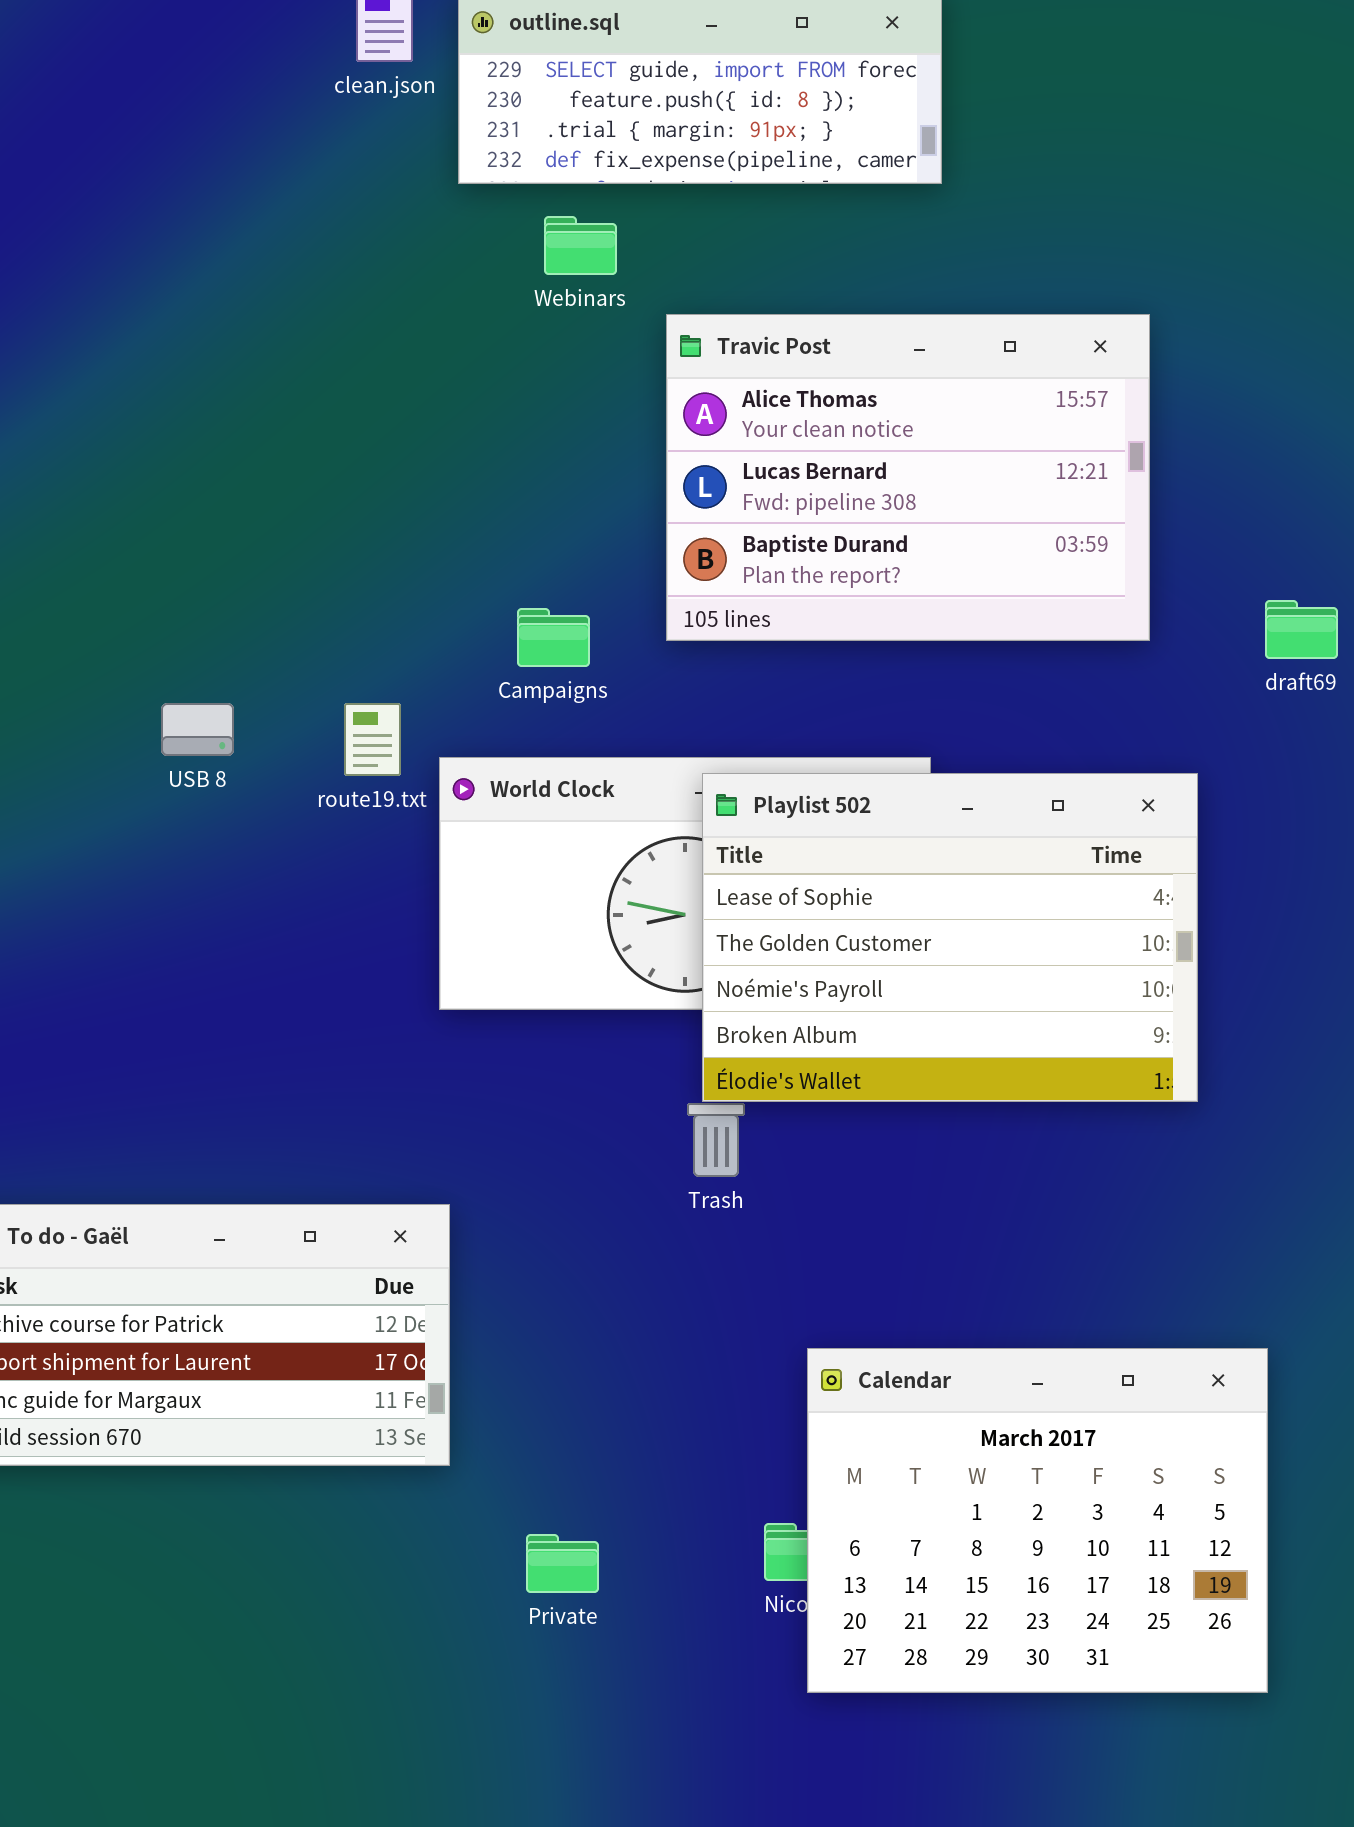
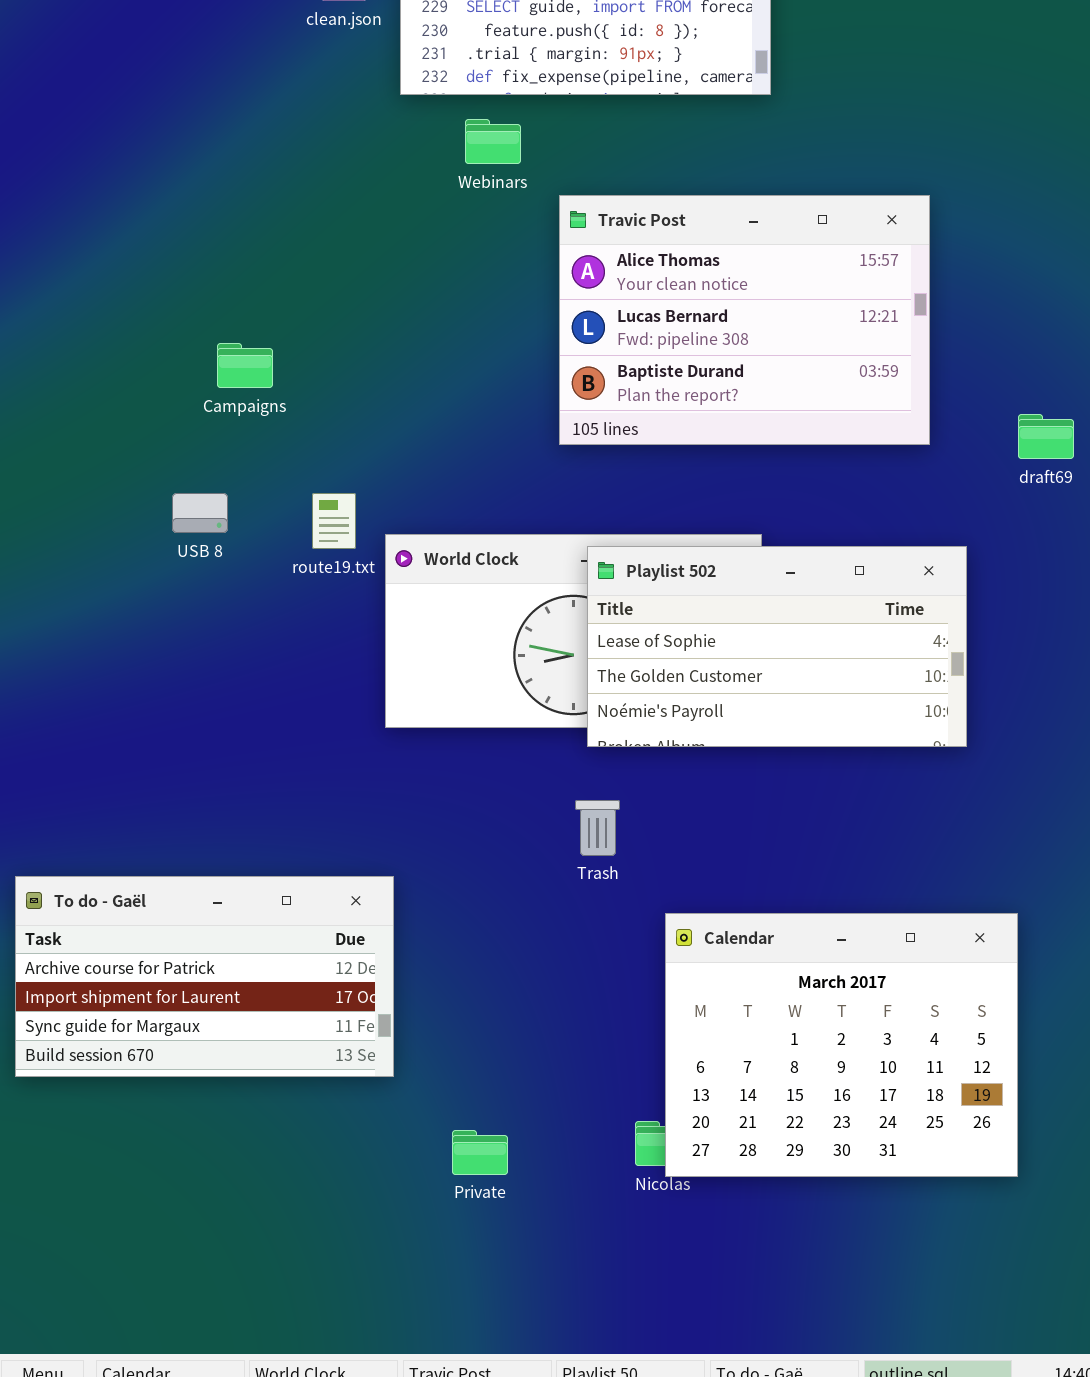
Campaigns: [517,608,590,667] -> [217,343,273,388], moved
Playlist 502: [702,773,1198,1102] -> [587,546,967,747], resized
Calendar: [807,1348,1268,1693] -> [665,913,1018,1177], moved

